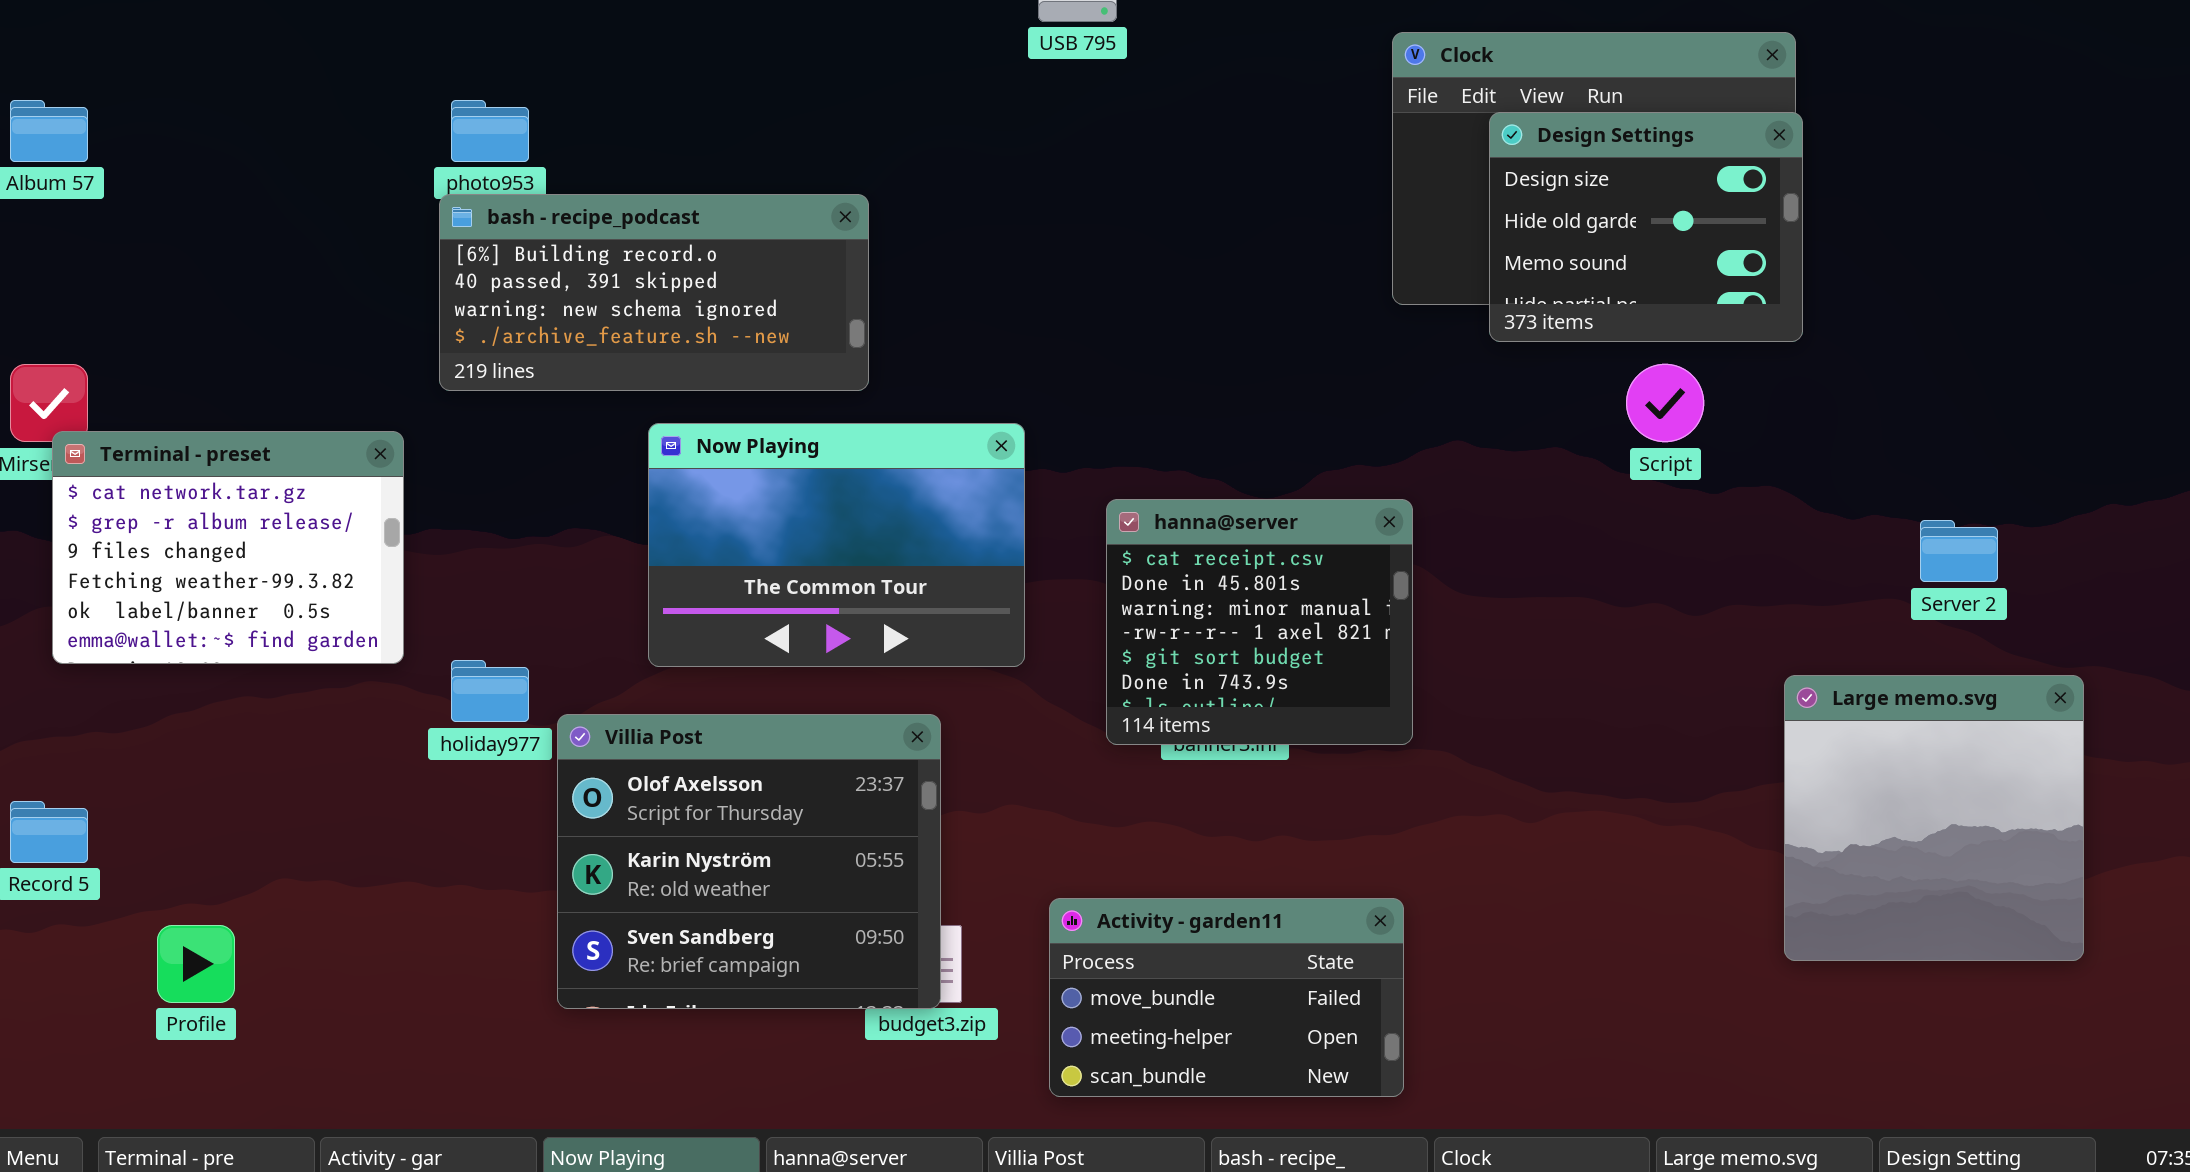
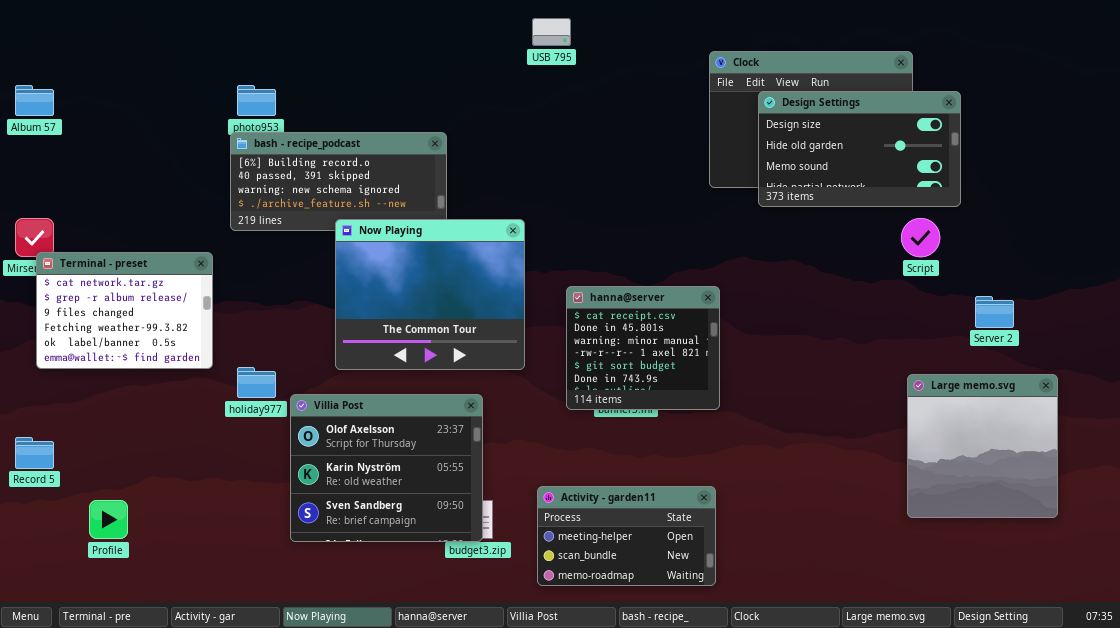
Design Settings: [1489,112,1803,342] -> [758,91,961,207], resized
Script: [1626,364,1704,442] -> [901,218,940,257], moved
Now Playing: [648,423,1025,667] -> [335,219,525,370], resized
Activity - garden11: [1049,898,1404,1097] -> [537,486,716,586], scrolled down 1 row

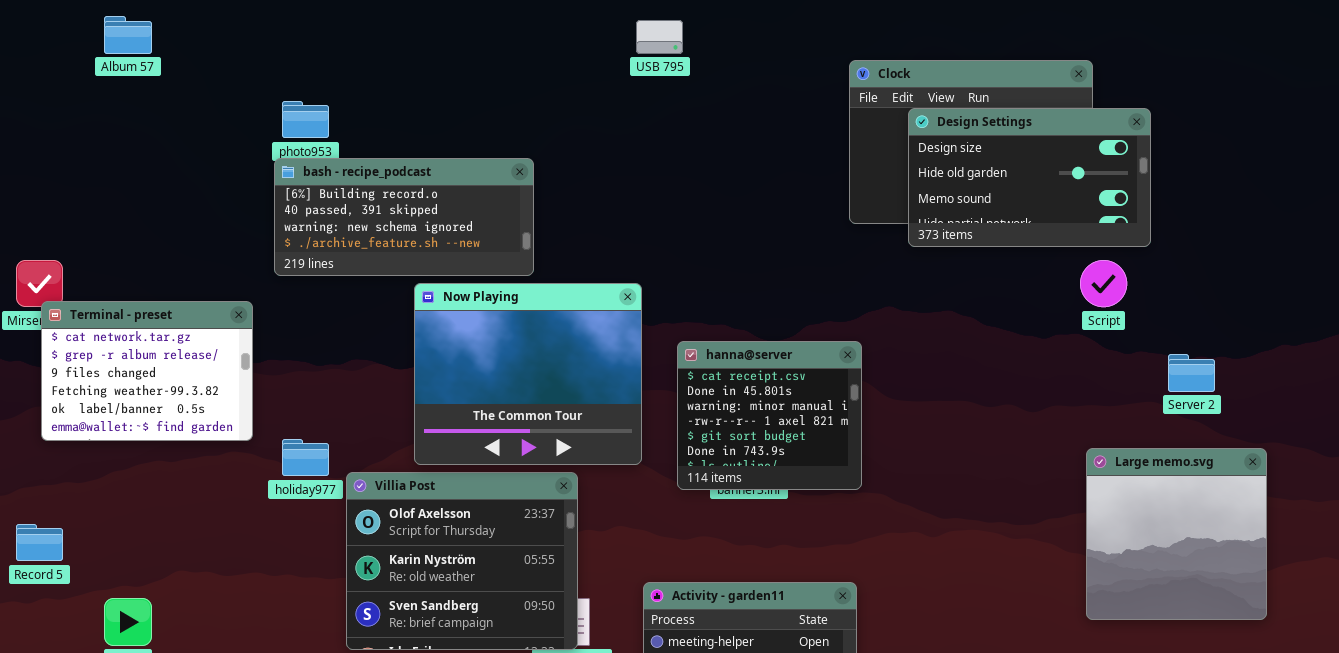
Album 57: [15,85,54,116] -> [104,16,152,54], moved
Now Playing: [335,219,525,370] -> [414,283,642,465], moved

